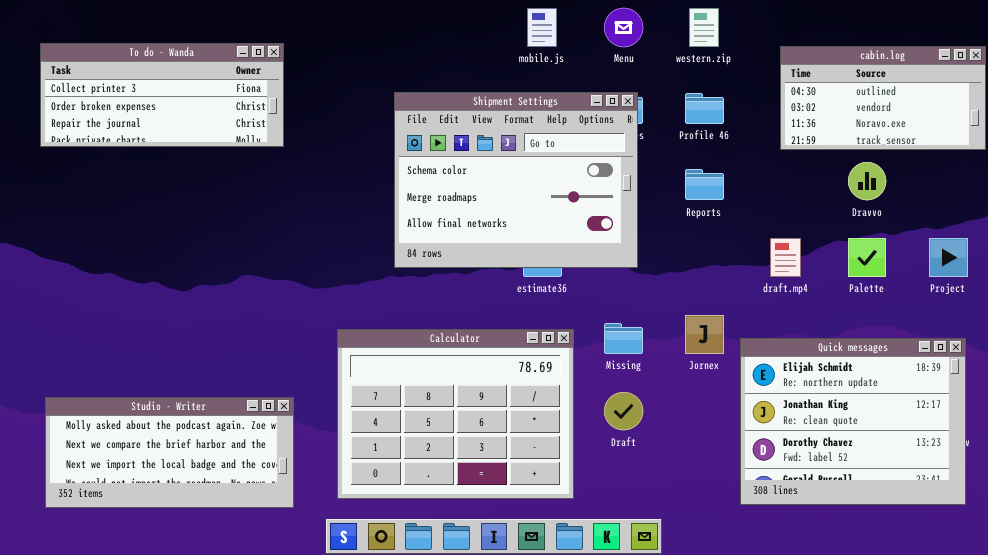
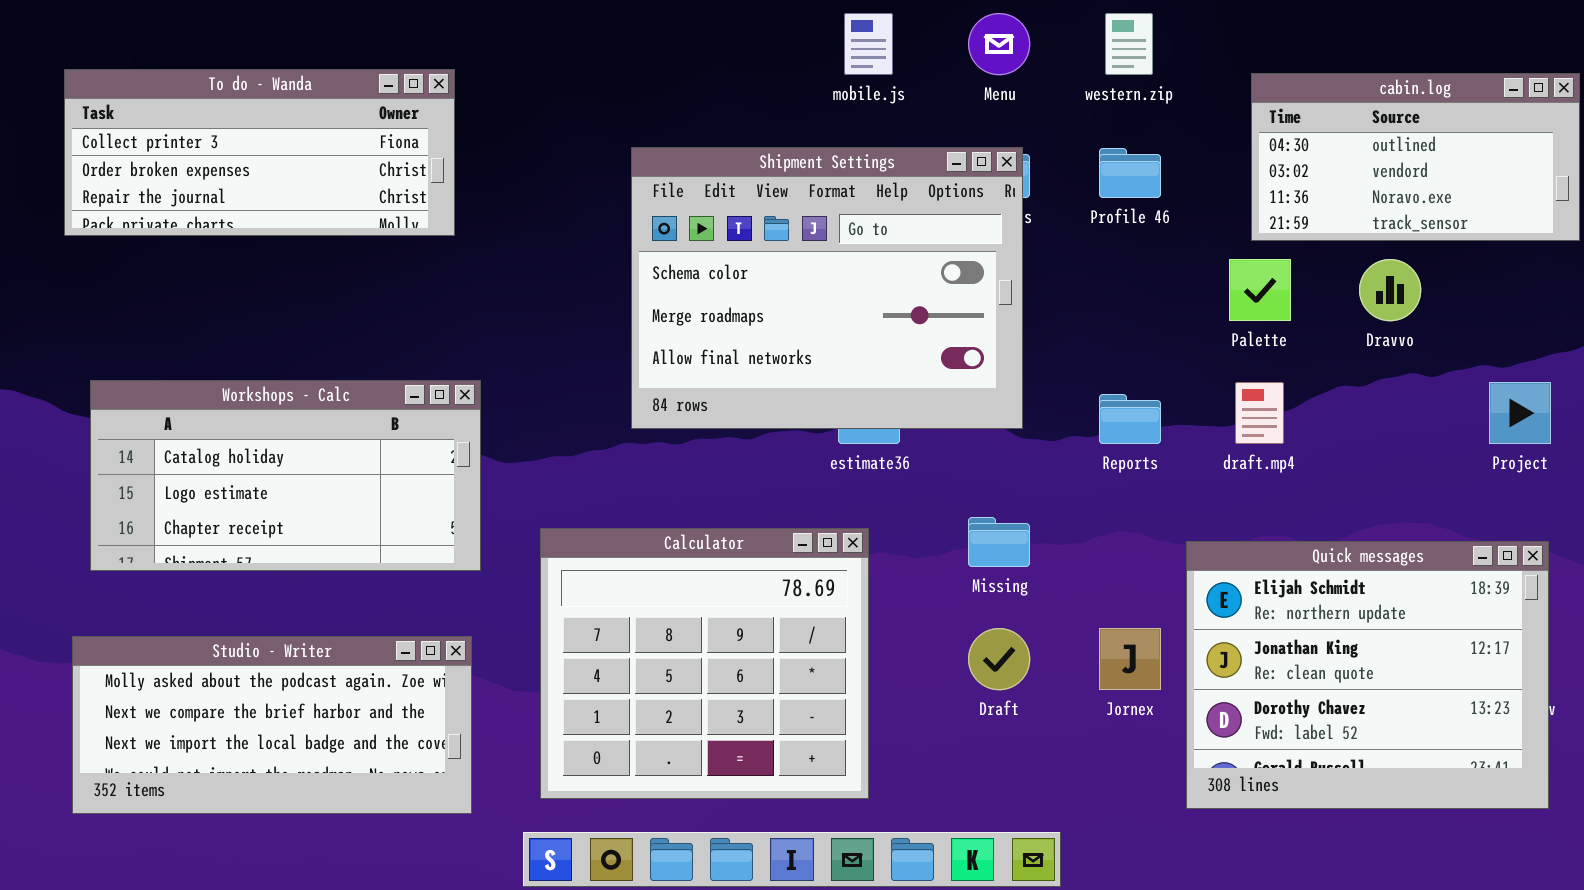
Reports: [685,169,724,200] -> [1099,394,1161,444], moved
Workshops - Calc: none -> [90,380,481,571], opened
Palette: [848,238,886,277] -> [1229,259,1291,321], moved
Jornex: [685,315,724,354] -> [1099,628,1161,690], moved
Calculator: [337,329,574,499] -> [540,528,869,799], resized

